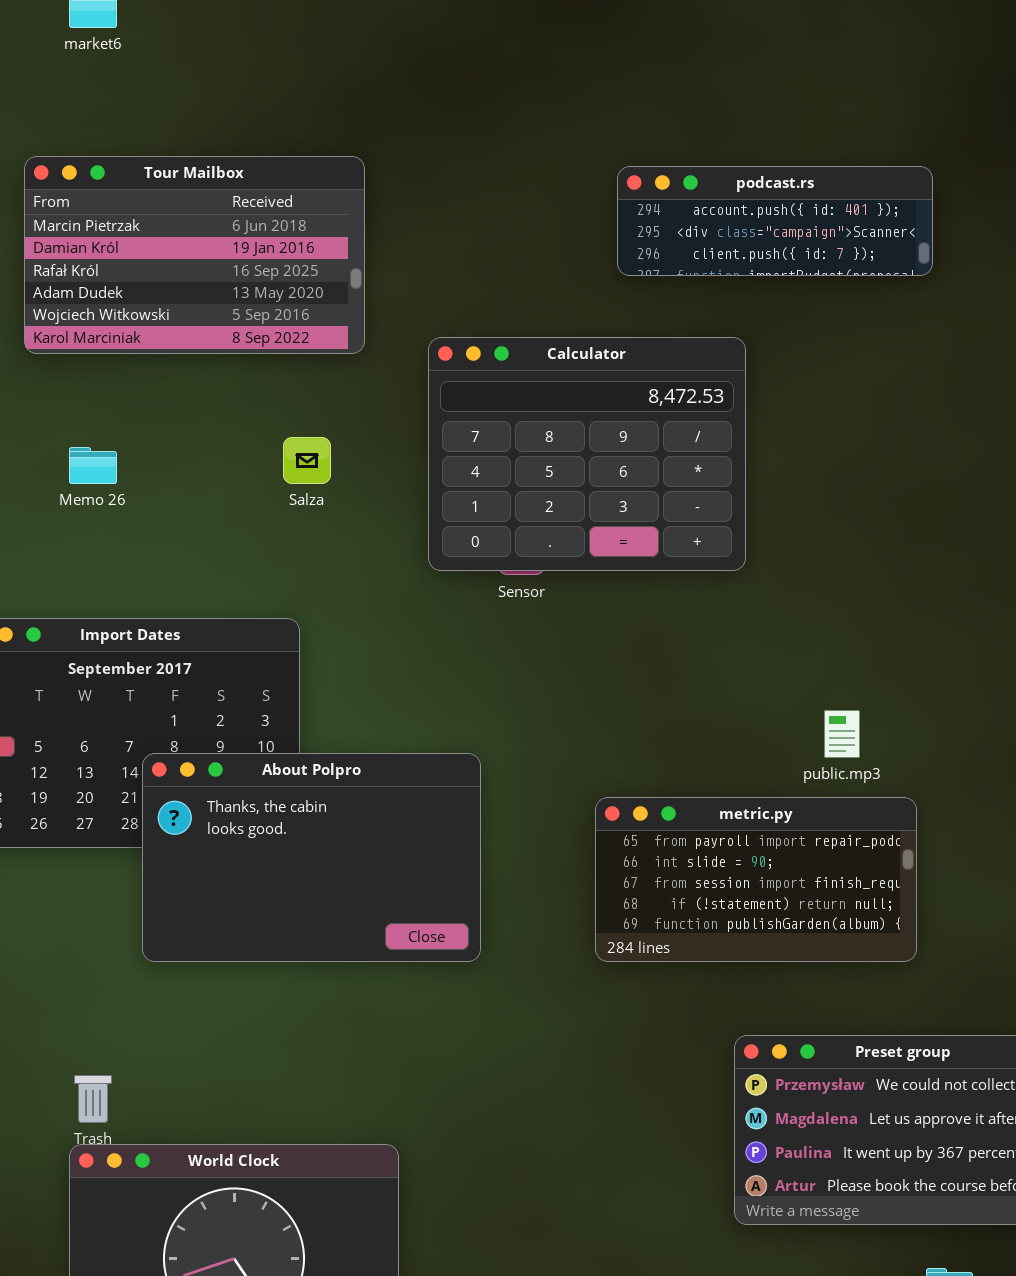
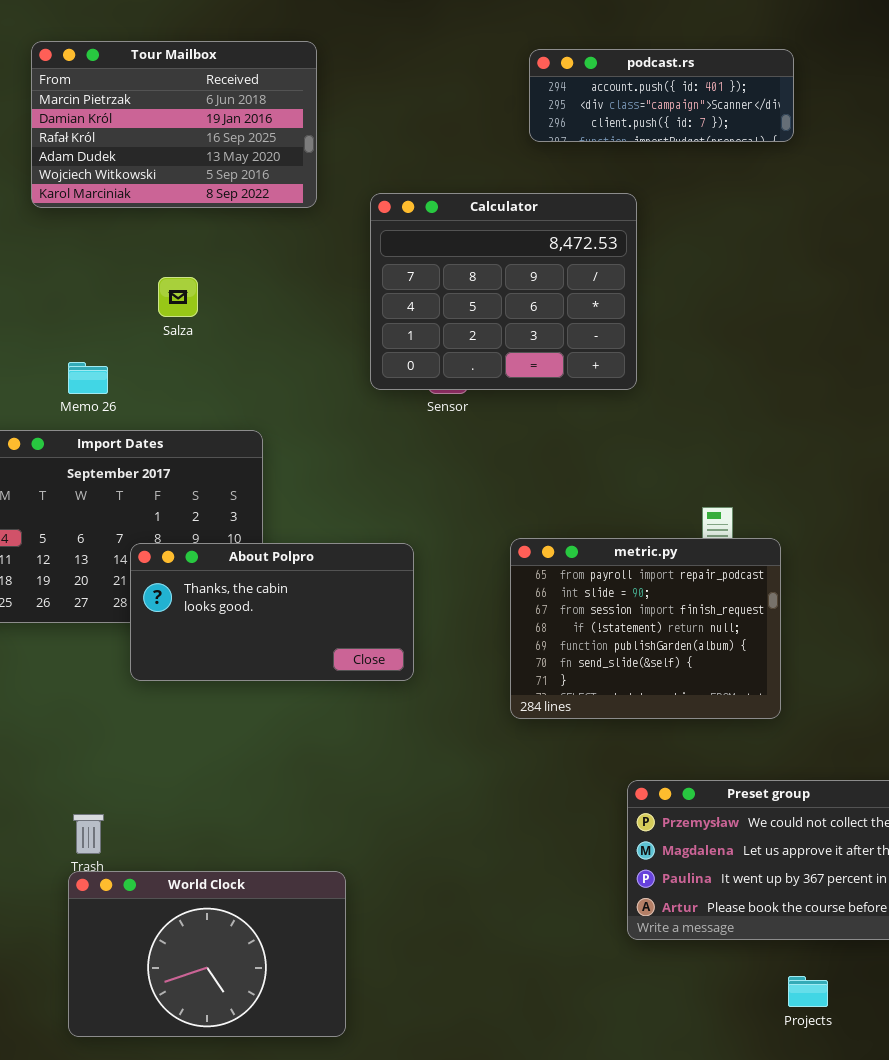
Salza: [283,437,331,484] -> [158,277,198,317], moved
Memo 26: [69,447,117,484] -> [68,362,108,394], moved
About Polpro: [142,753,481,962] -> [130,543,414,681], resized
metric.py: [595,797,917,962] -> [510,538,781,719], resized

